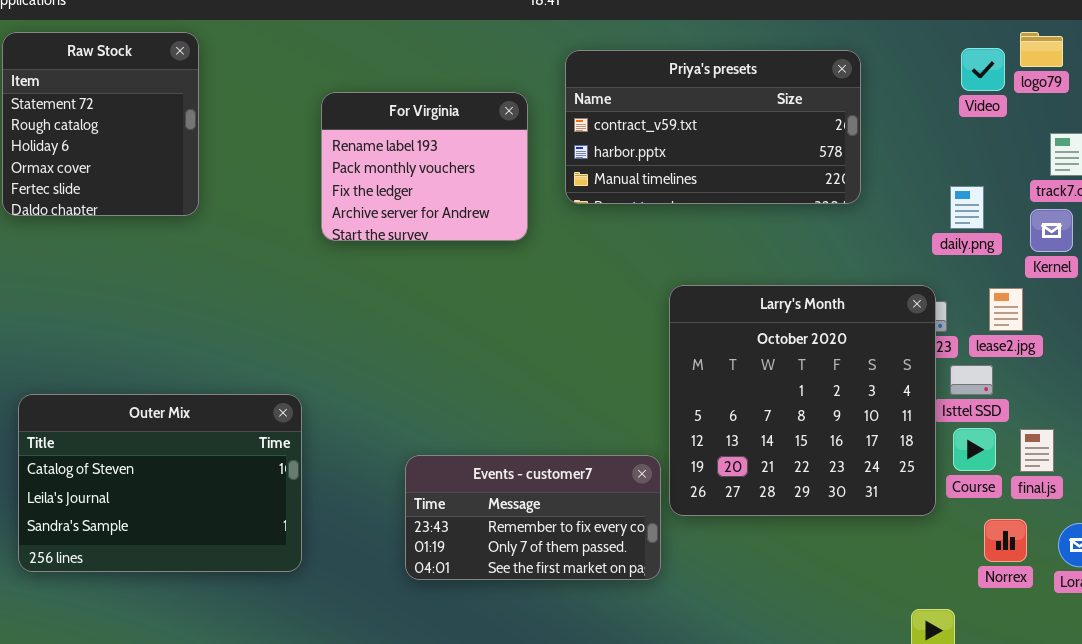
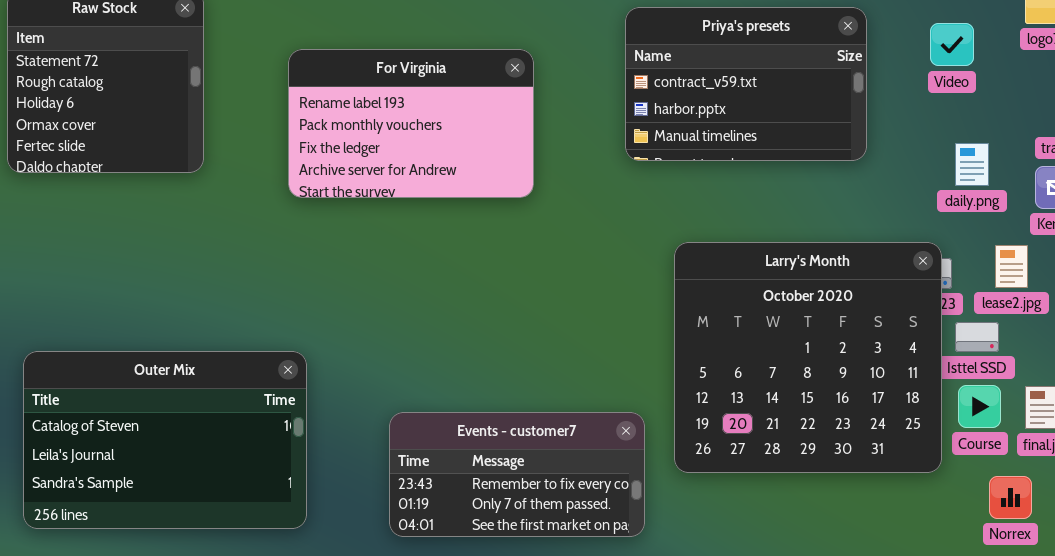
Video: [961,48,1005,91] -> [930,23,974,66], moved
Priya's presets: [565,50,861,204] -> [625,7,867,161], resized
For Virginia: [321,92,528,241] -> [288,49,534,198], resized
Events - customer7: [405,455,661,580] -> [389,412,645,537], moved

